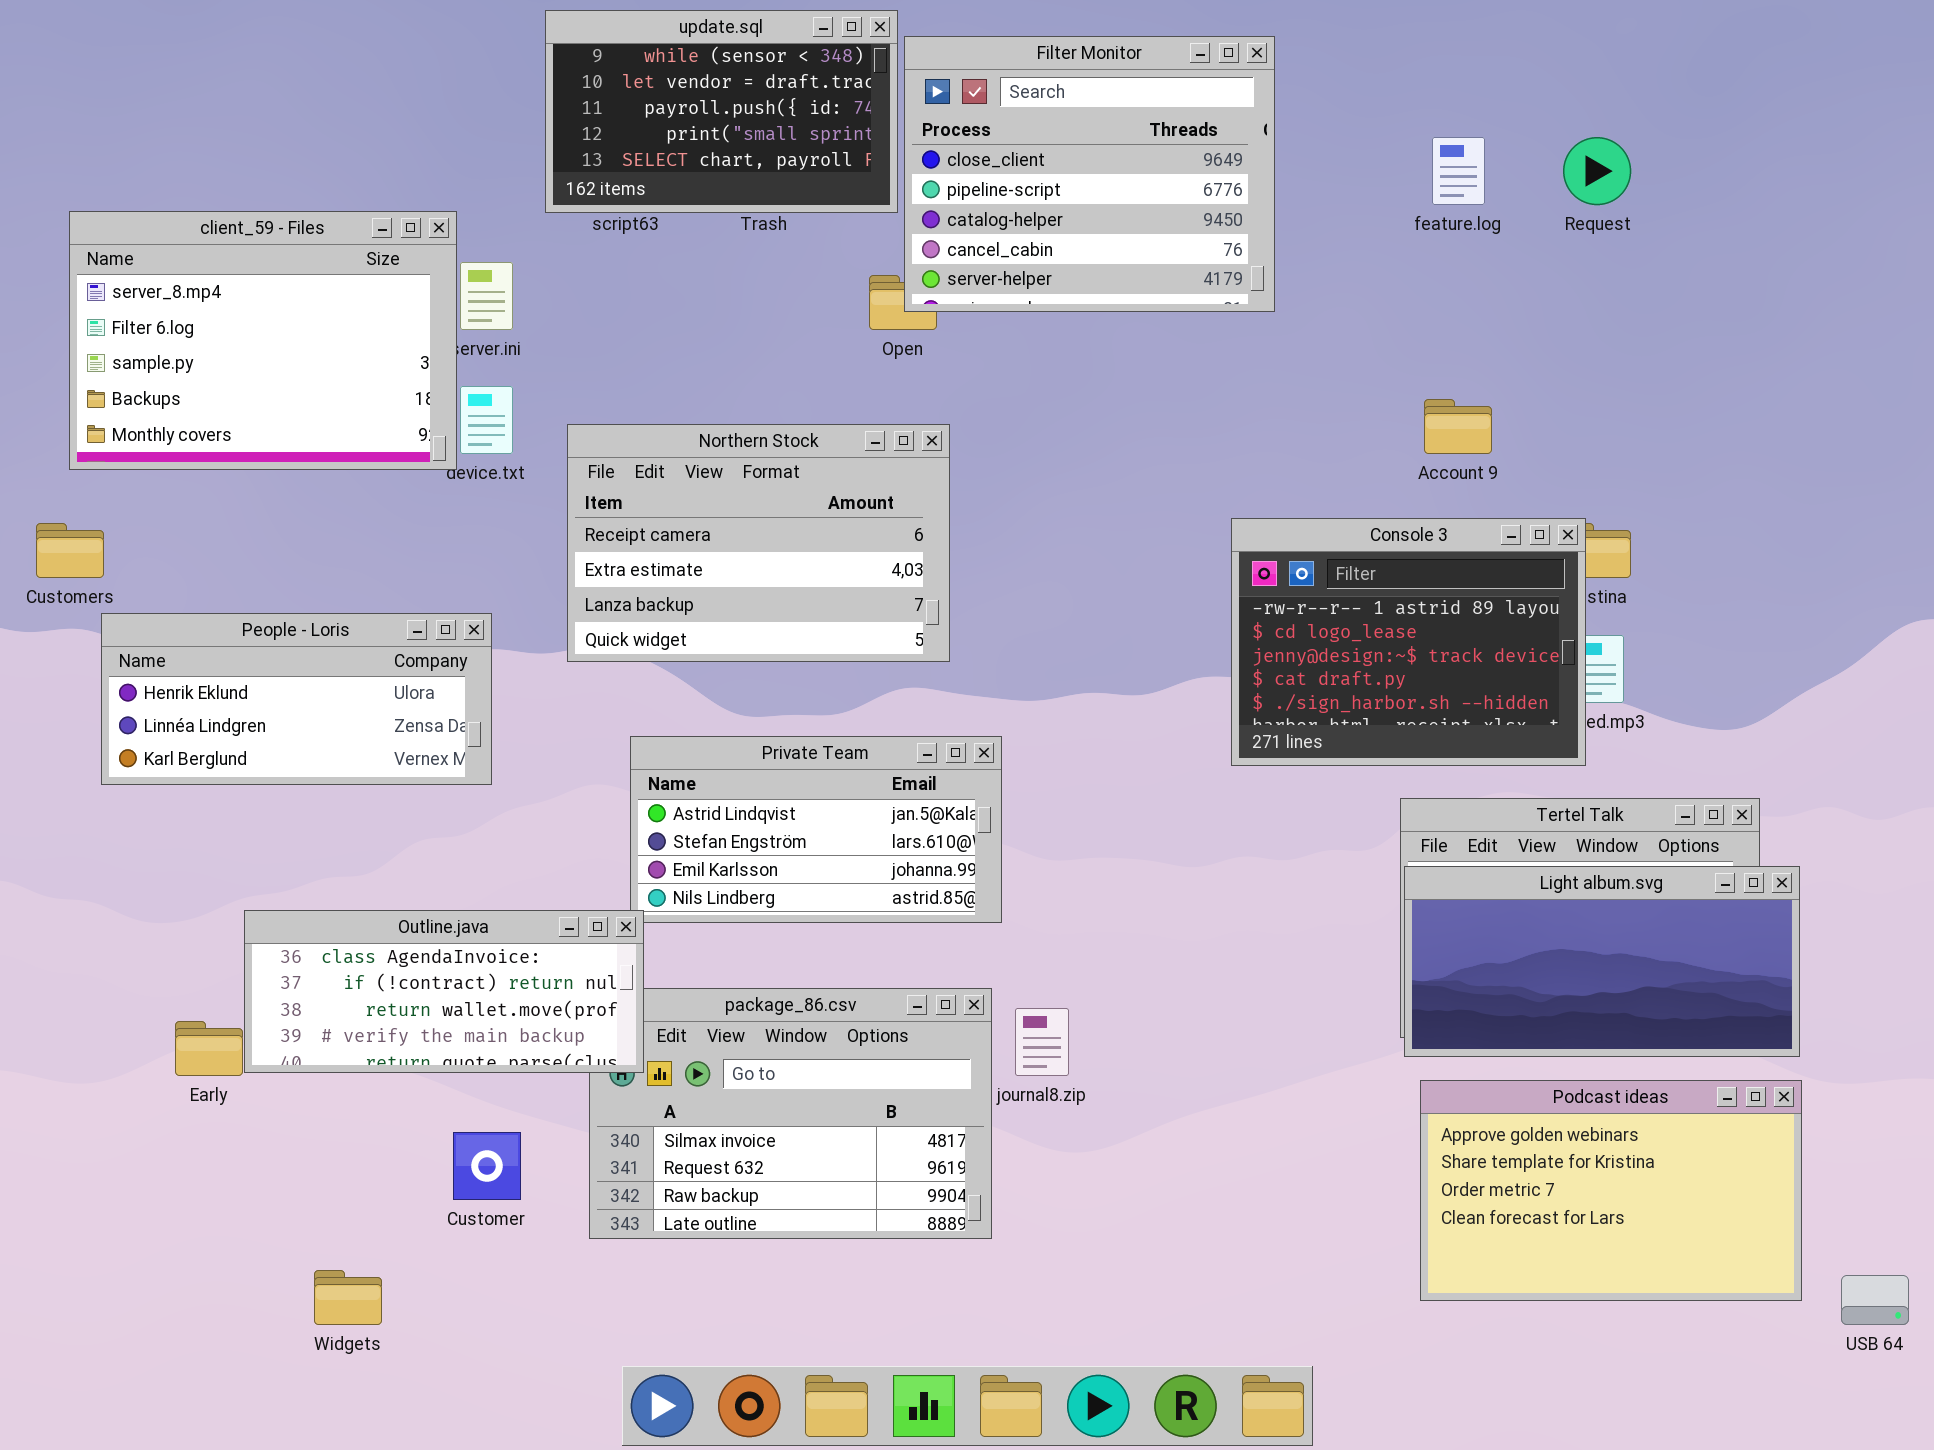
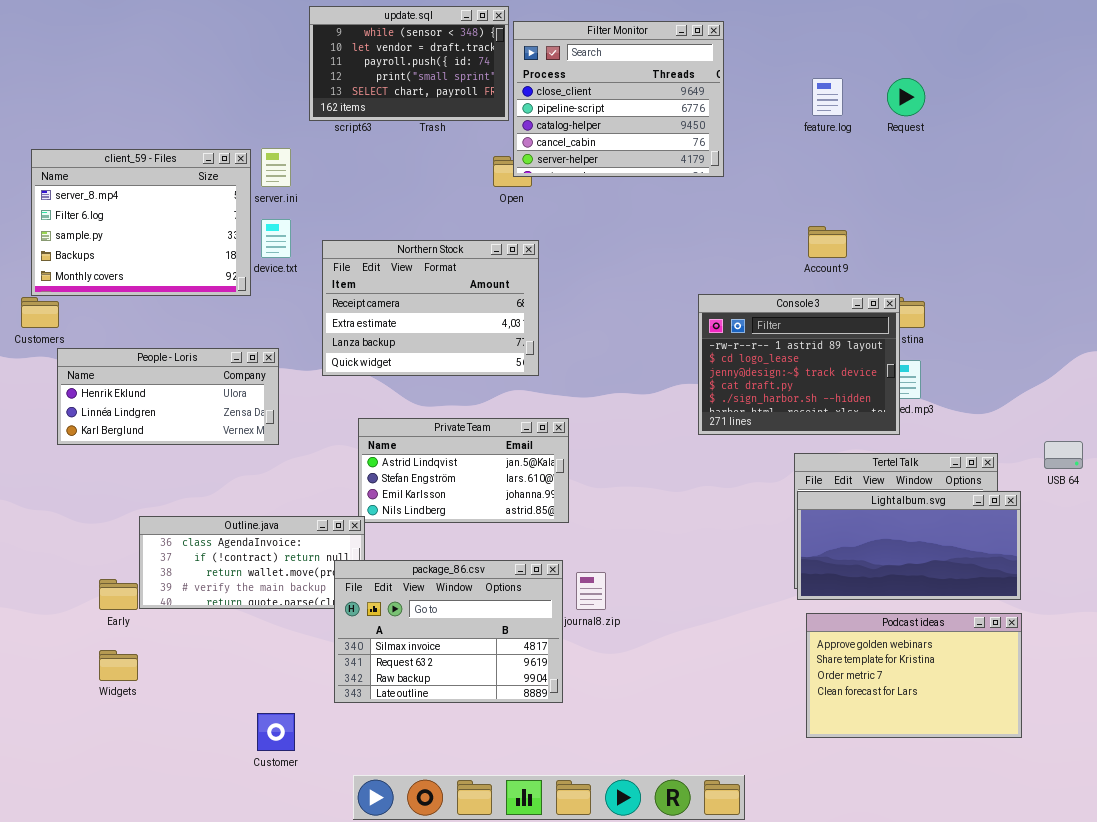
client_59 - Files: [69,211,457,470] -> [31,149,251,296], moved
package_86.csv: [589,988,992,1239] -> [334,560,563,703], raised
Customer: [453,1132,521,1200] -> [257,713,295,751], moved
Widgets: [314,1270,382,1325] -> [99,650,138,681], moved
USB 64: [1841,1275,1909,1325] -> [1044,441,1083,469], moved

